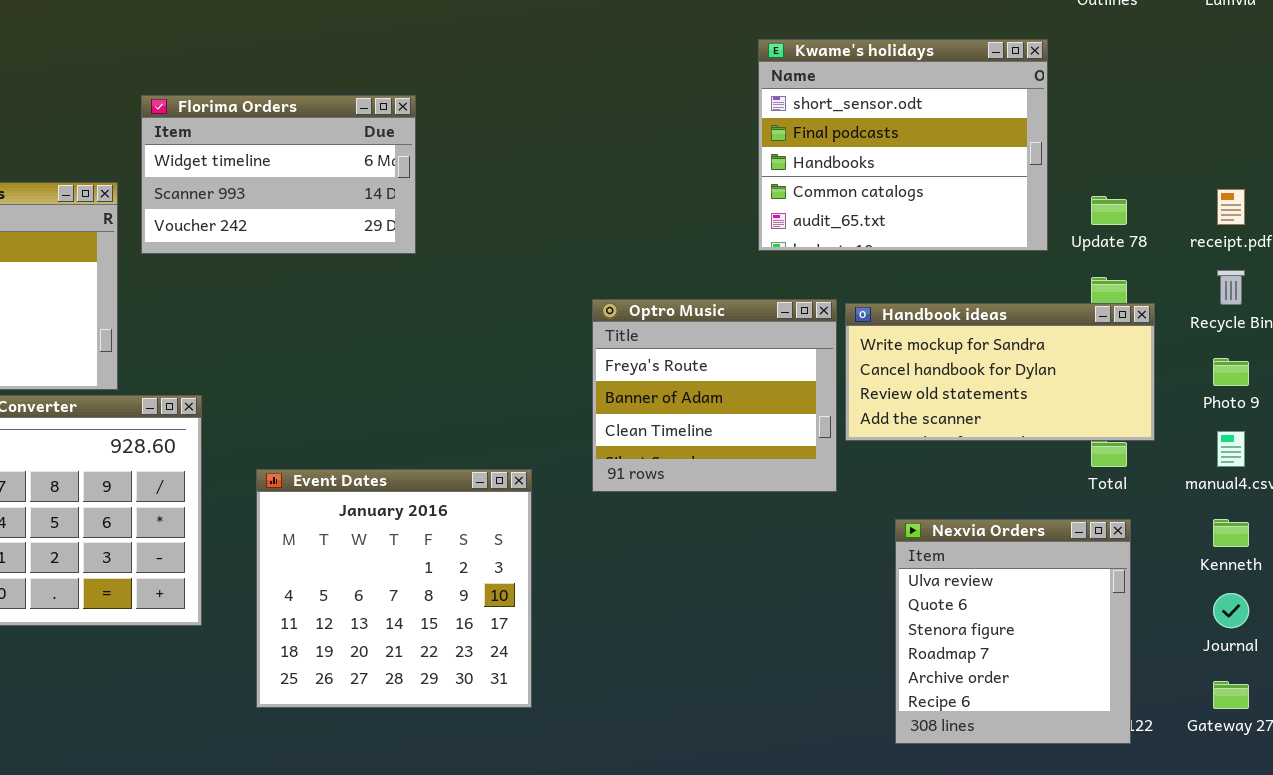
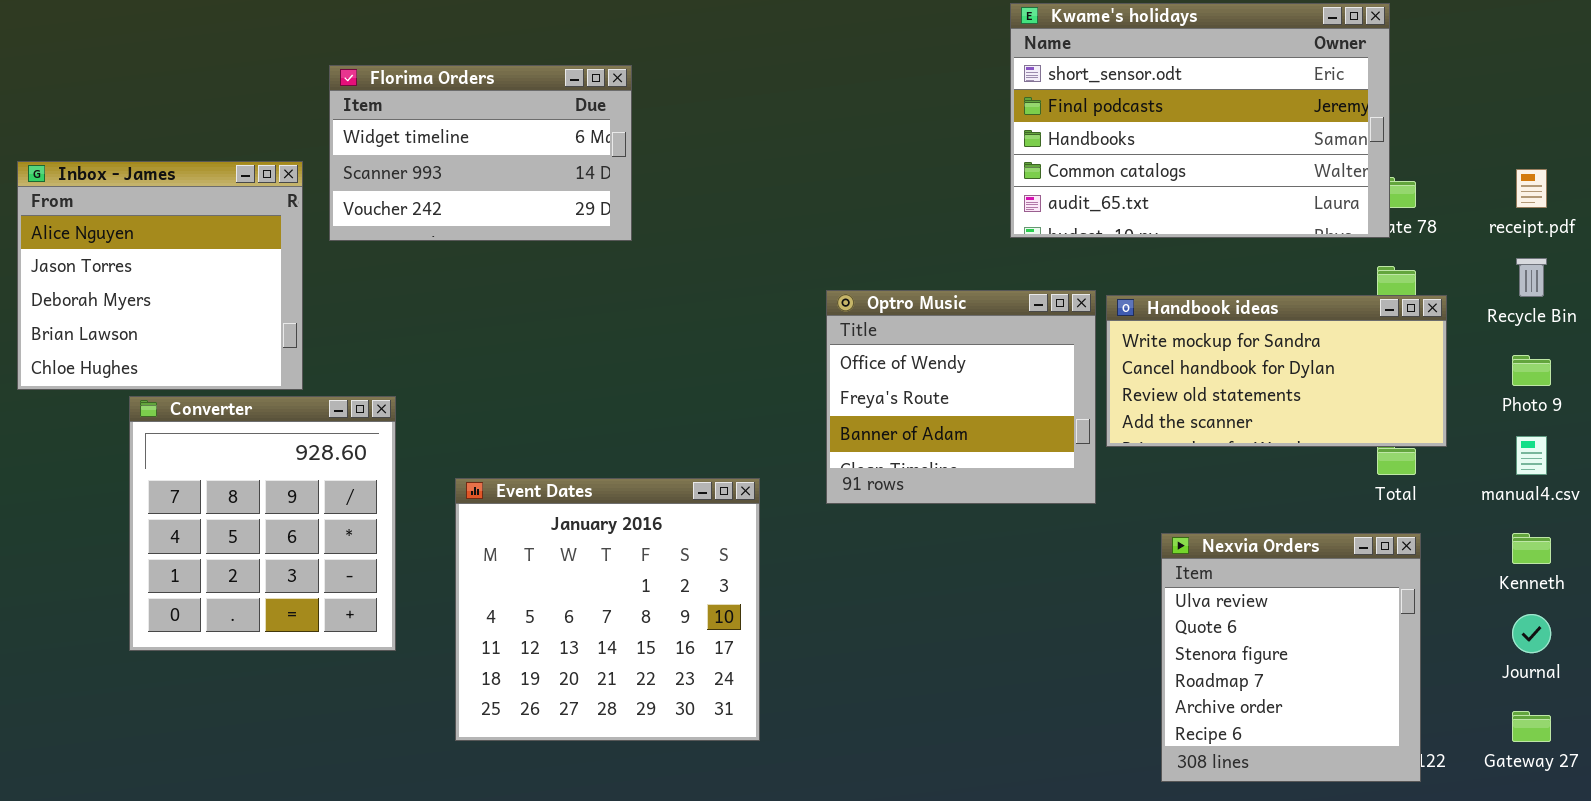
Kwame's holidays: [758,39,1048,251] -> [1010,3,1390,238], resized
Optro Music: [592,299,837,492] -> [826,290,1096,504], scrolled up 1 row

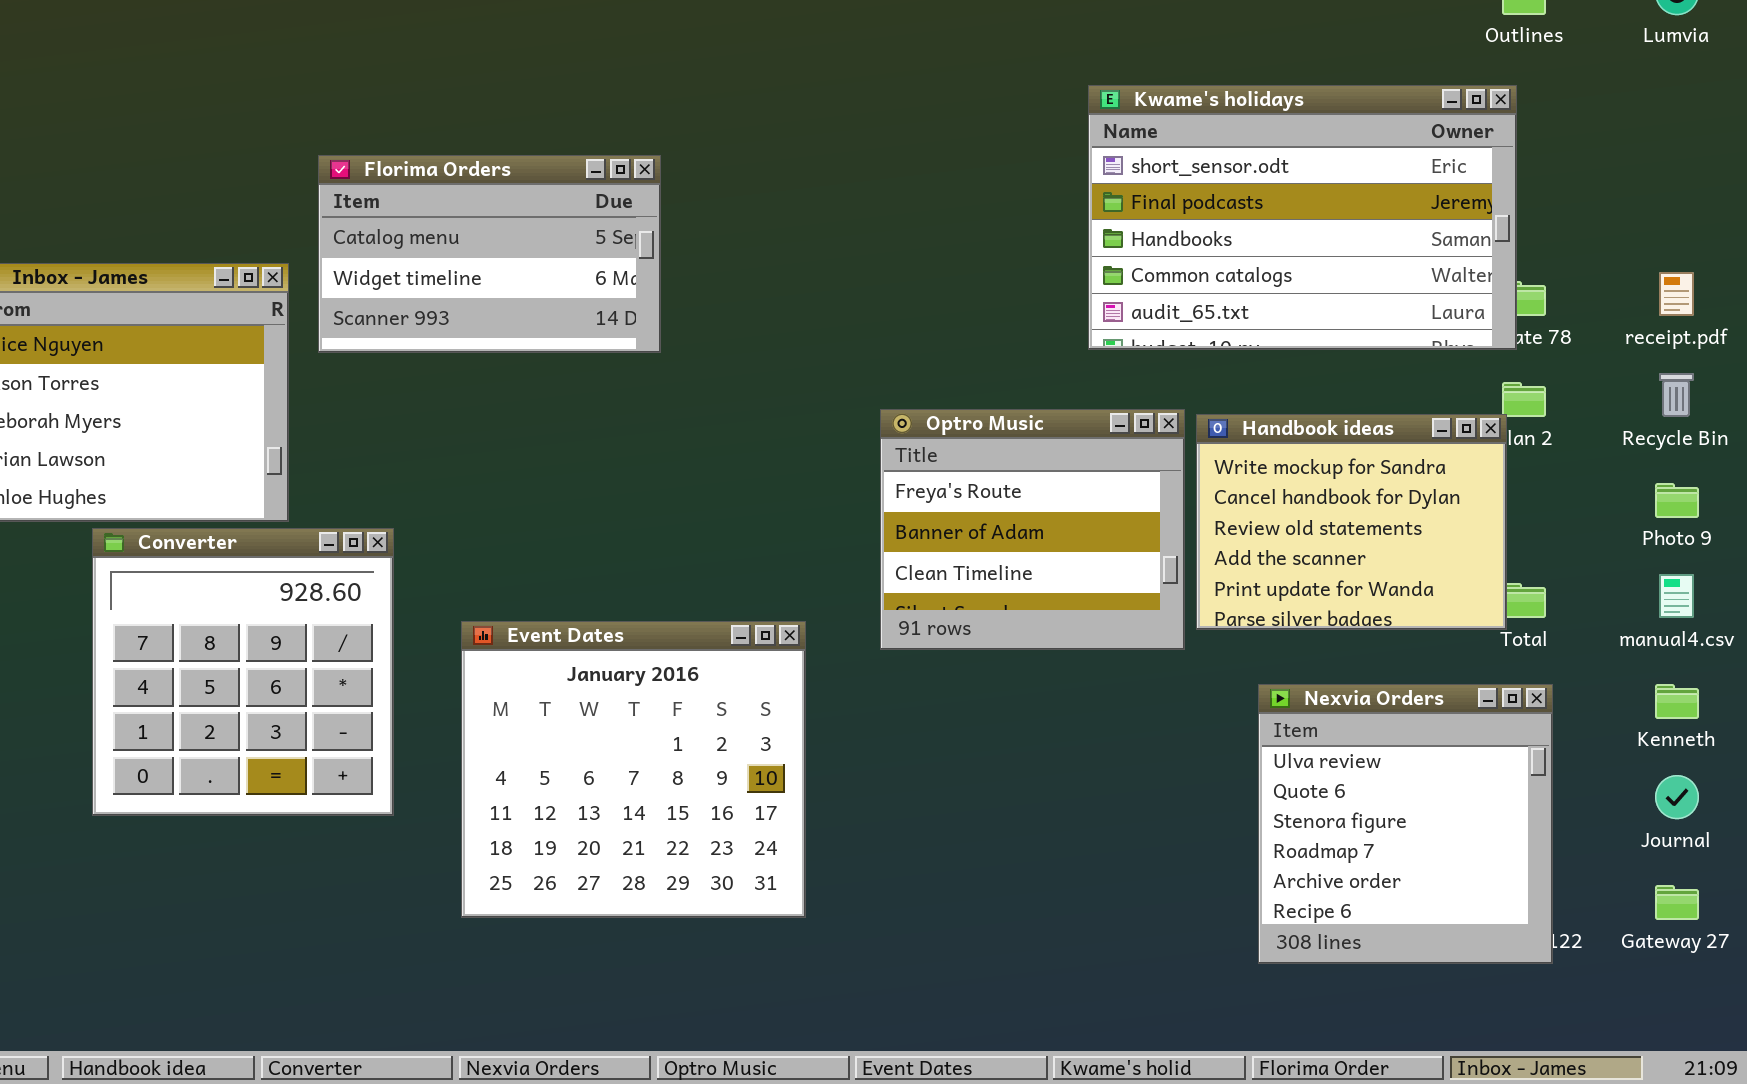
Florima Orders: [329,65,632,241] -> [318,155,661,353], scrolled up 1 row
Optro Music: [826,290,1096,504] -> [880,409,1185,650], scrolled down 1 row
Handbook ideas: [1106,295,1447,447] -> [1196,414,1507,630], resized

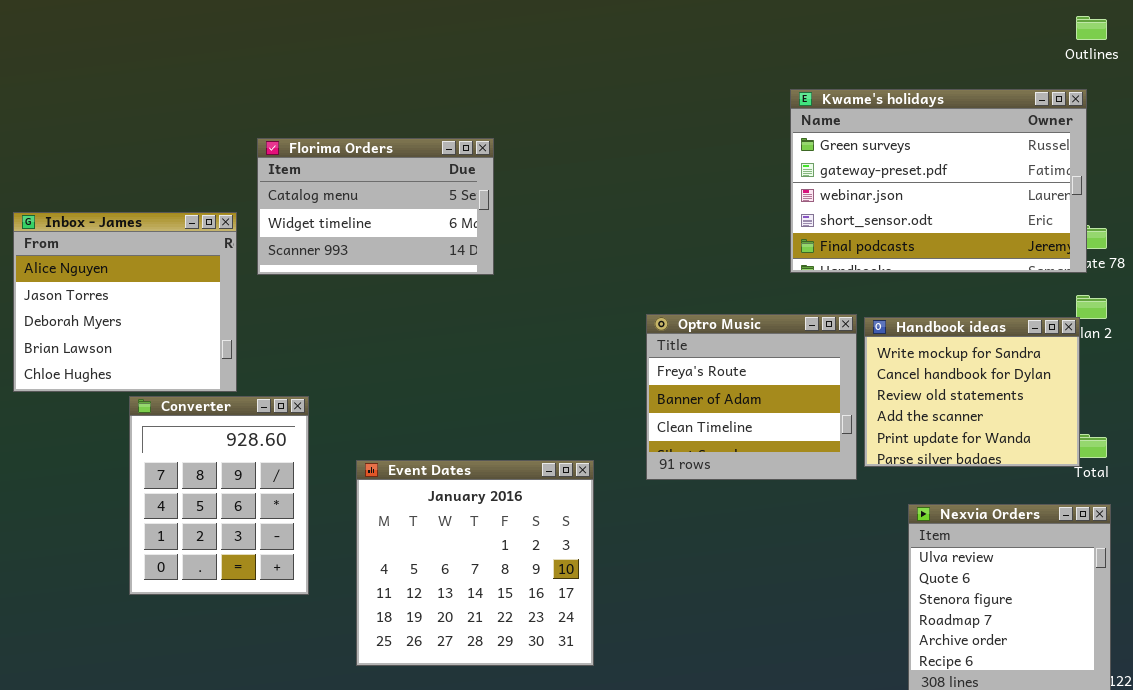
Kwame's holidays: [1088,85,1517,350] -> [790,89,1087,273], scrolled up 3 rows
Converter: [92,528,394,816] -> [129,396,309,595], resized

